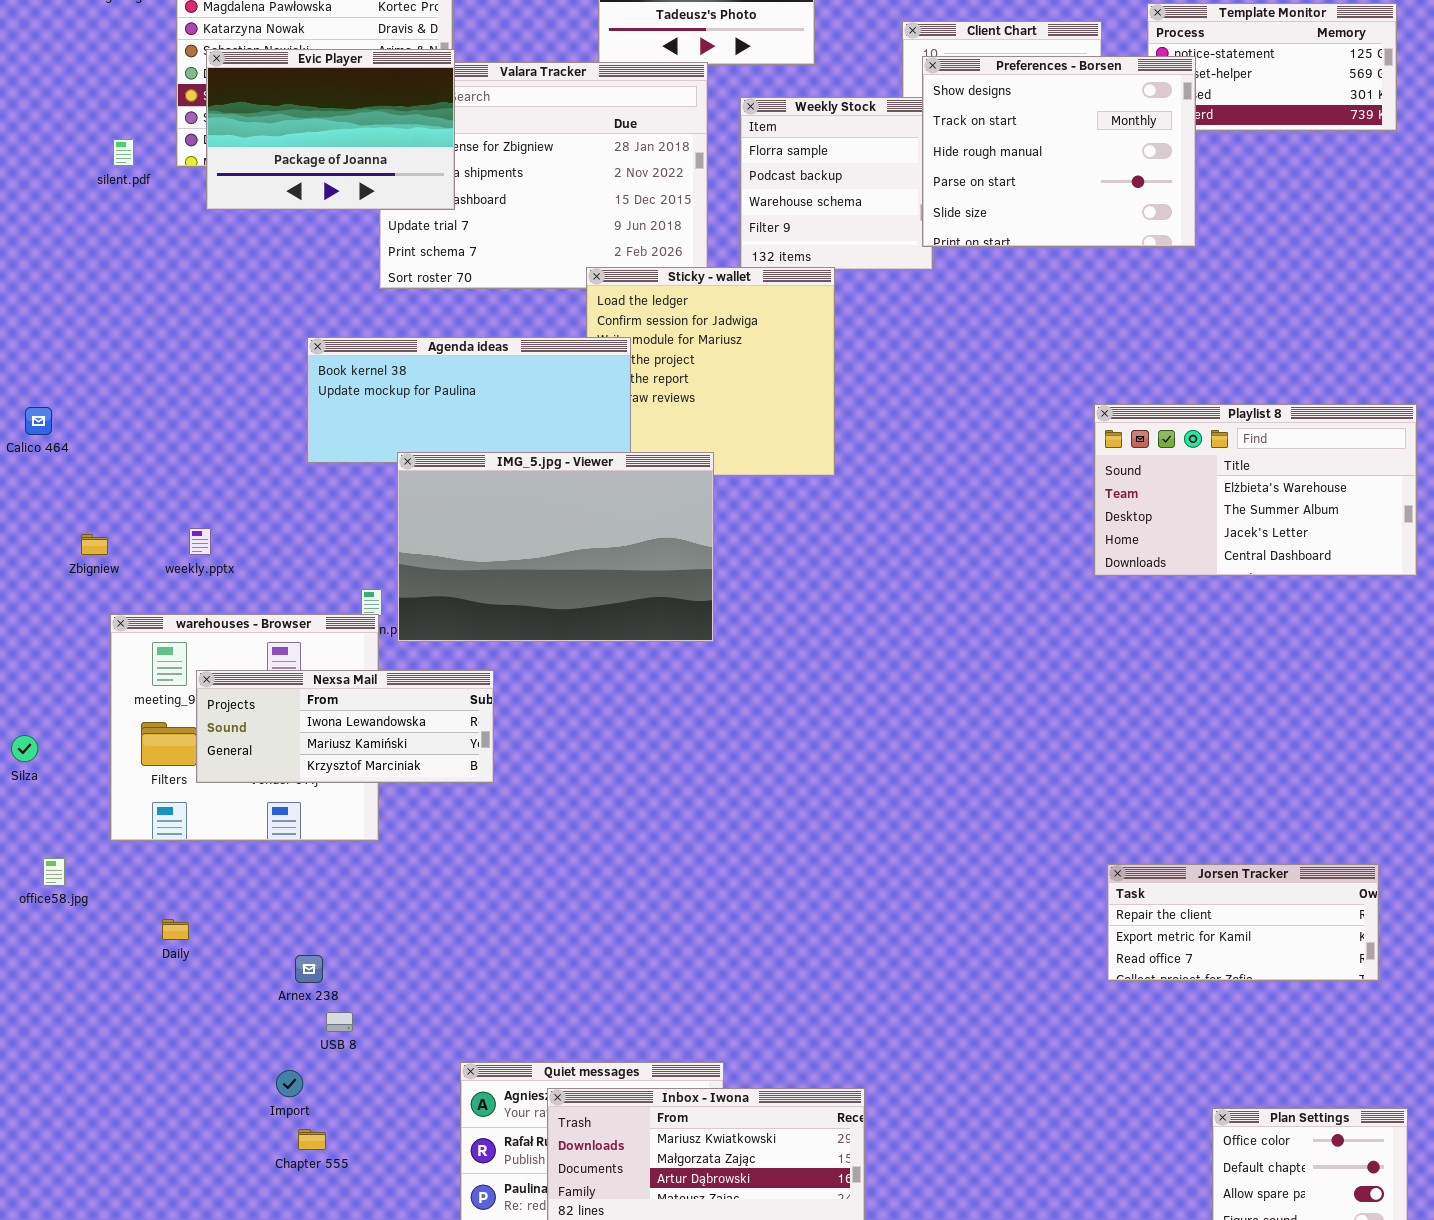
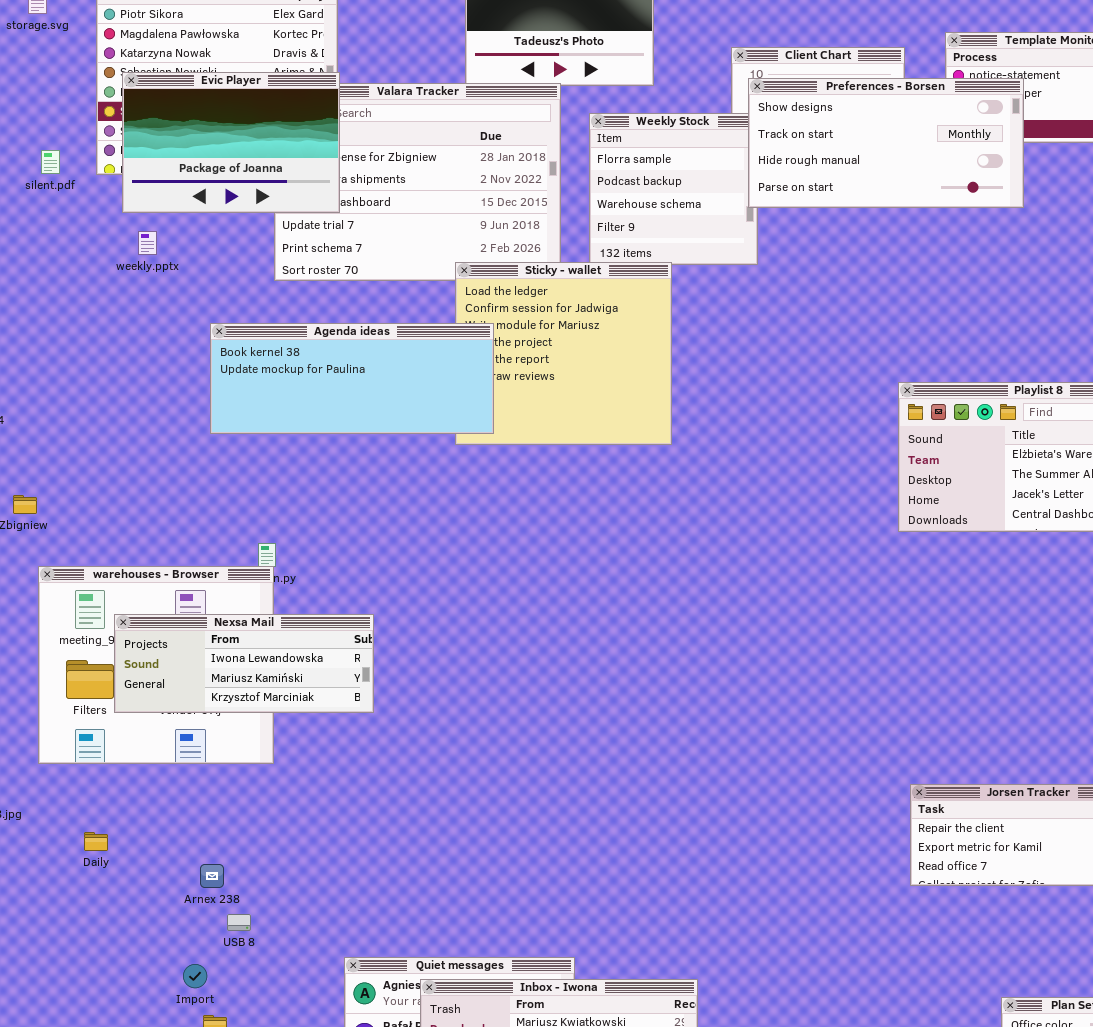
Preferences - Borsen: [922,56,1196,247] -> [748,78,1024,208], resized
IMG_5.jpg - Viewer: [397,452,714,642] -> none, closed
weekly.pptx: [189,528,211,555] -> [138,231,157,255], moved

